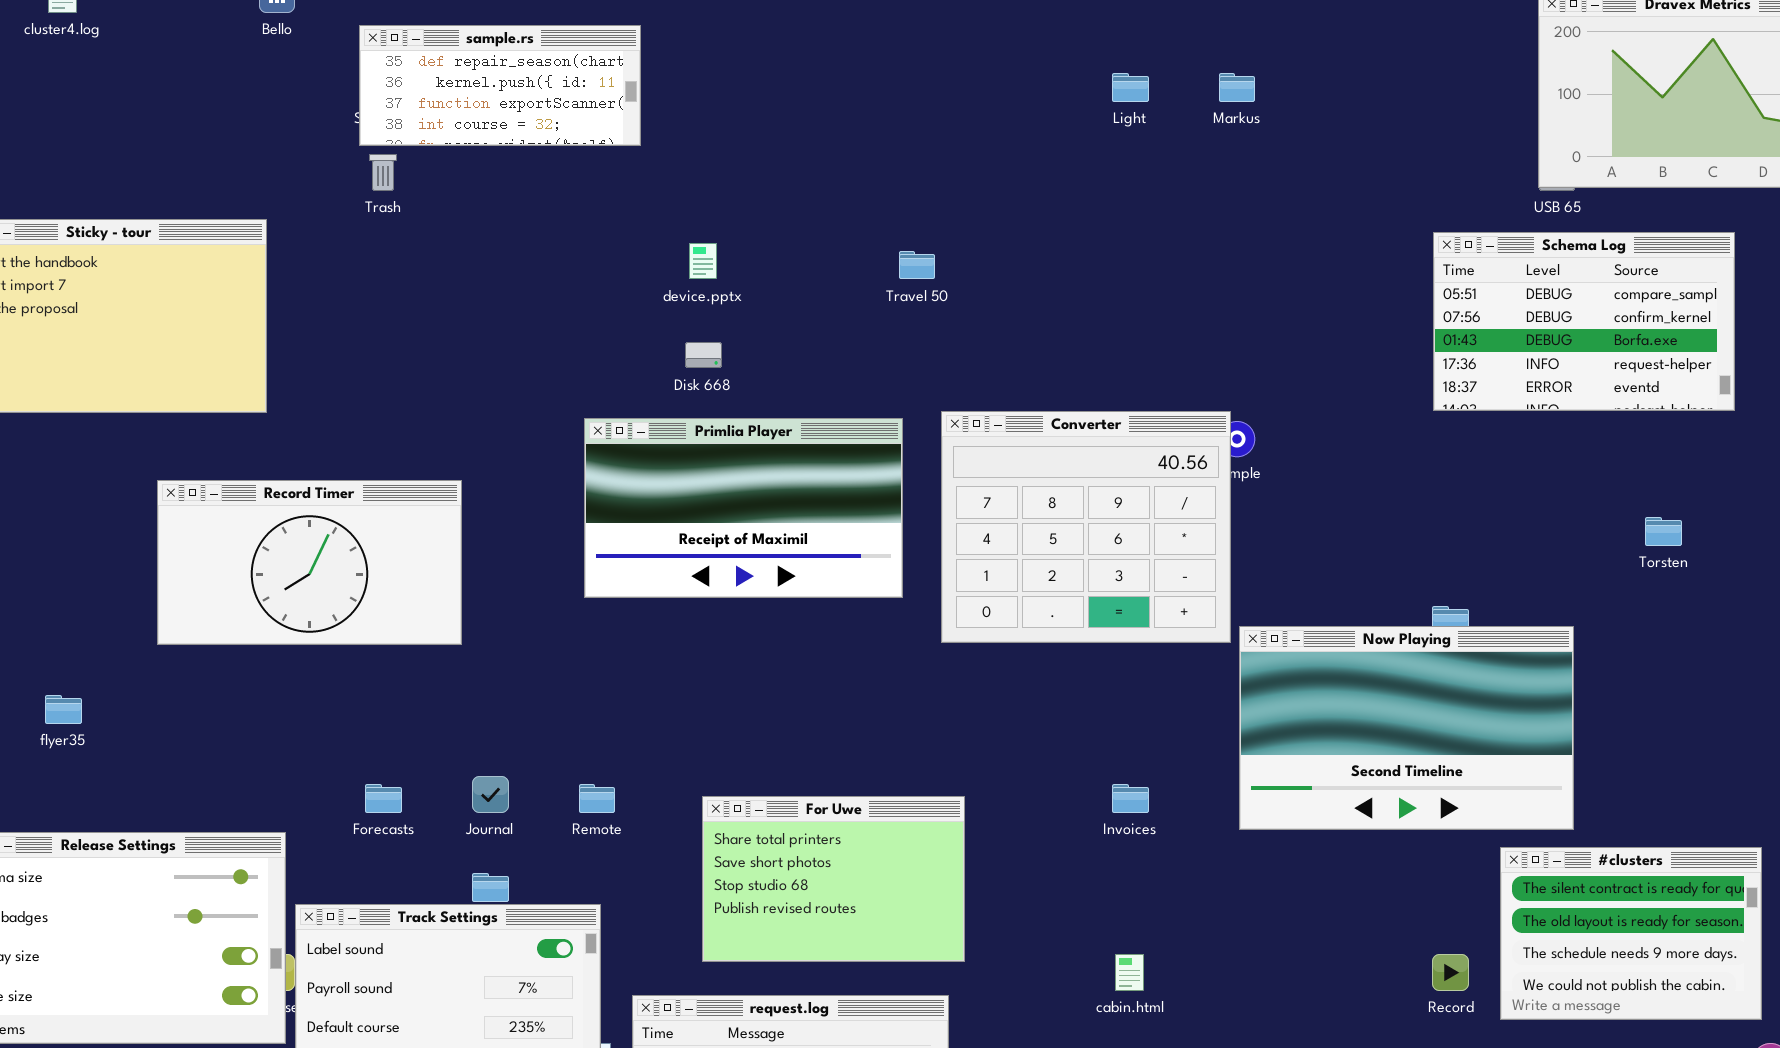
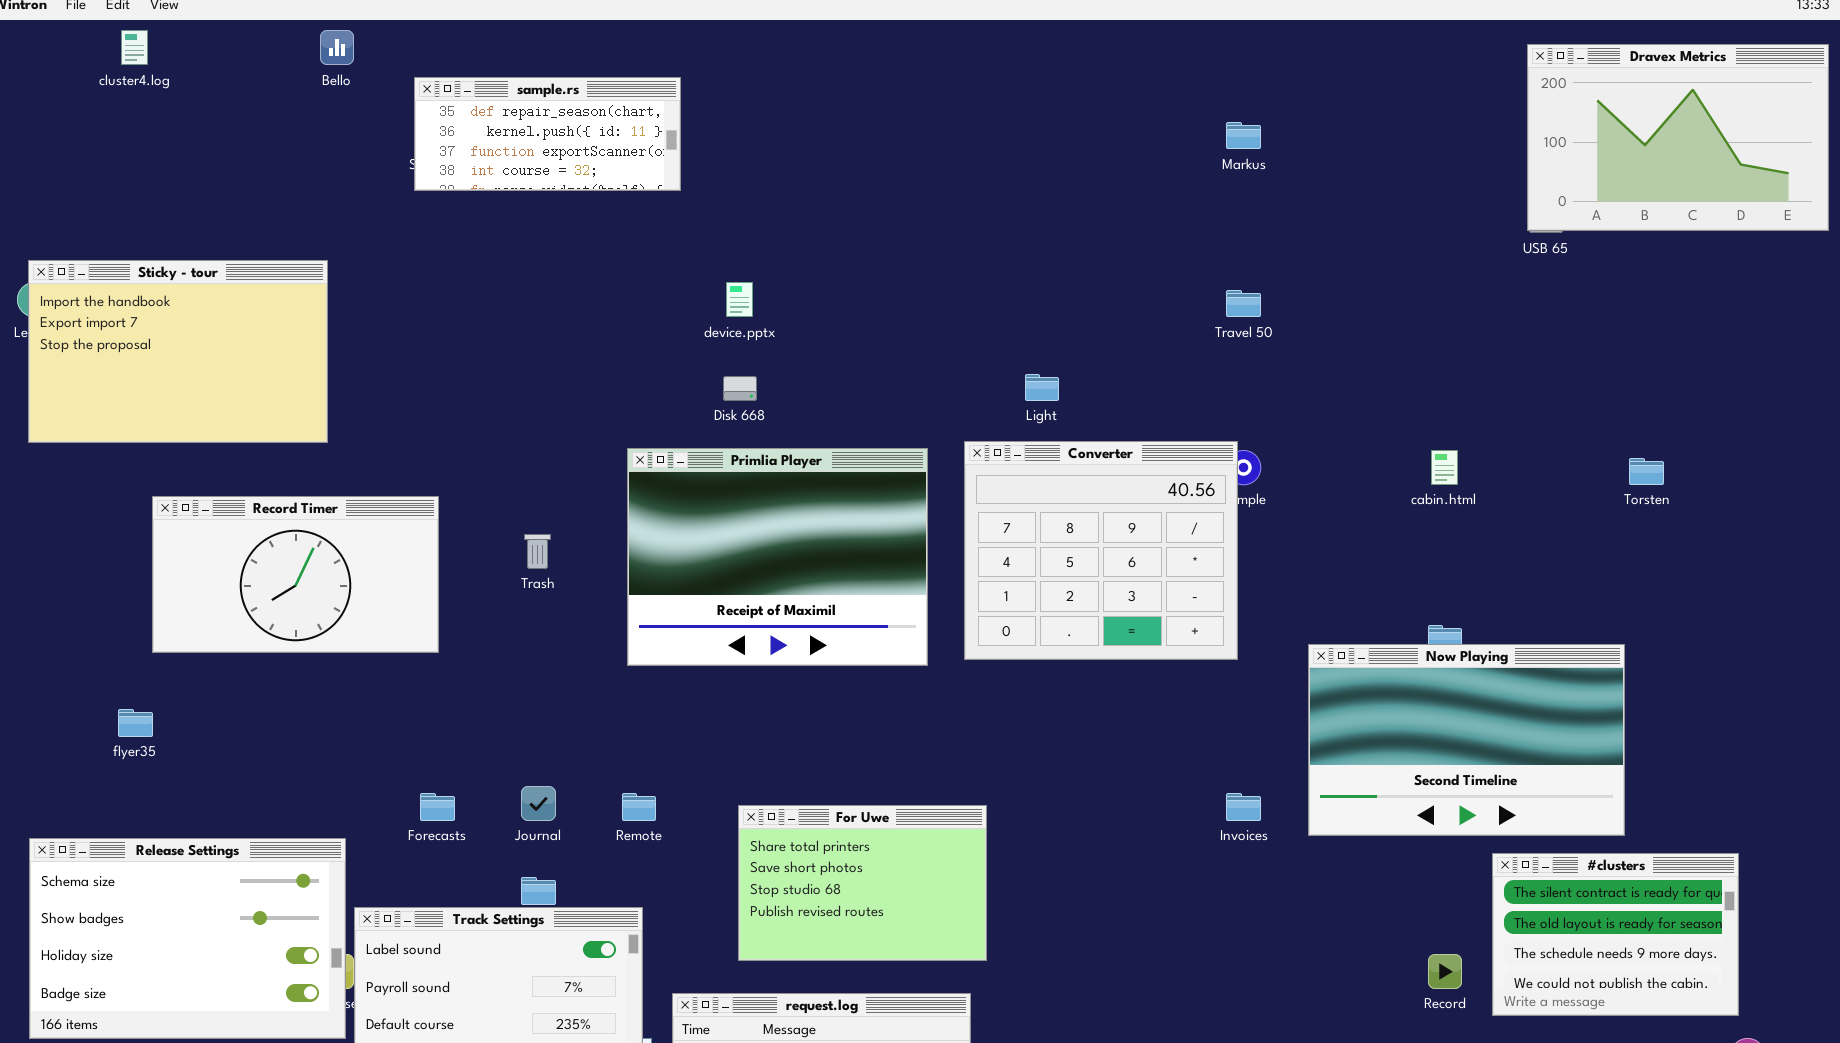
Light: [1112,73,1149,102] -> [1025,374,1059,401], moved
Trash: [369,154,397,191] -> [524,534,551,569], moved
Schema Log: [1433,232,1735,411] -> none, closed
Travel 50: [899,251,935,279] -> [1226,290,1261,317], moved
Primlia Player: [584,418,903,598] -> [627,448,928,666], resized
Record Timer: [157,480,462,645] -> [152,496,439,653], moved
Torsten: [1645,517,1682,546] -> [1629,458,1664,485], moved
Now Playing: [1239,626,1574,830] -> [1308,644,1625,836], moved
Invoices: [1112,784,1149,813] -> [1226,793,1261,821], moved
cabin.html: [1115,954,1144,991] -> [1431,450,1458,485], moved

